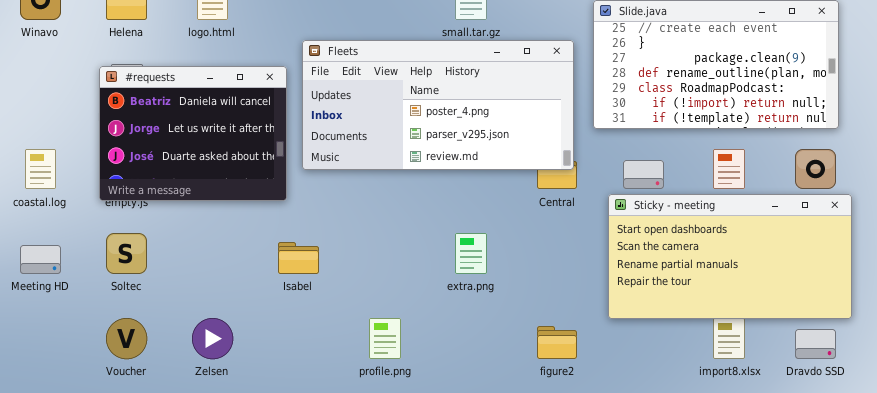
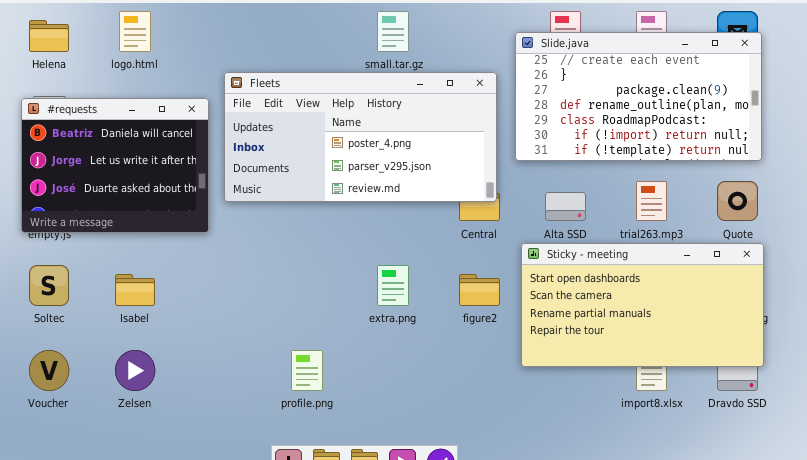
Sticky - meeting: [608,194,852,319] -> [521,243,764,367], moved
Isabel: [278,242,319,274] -> [115,274,155,306], moved
figure2: [537,326,577,359] -> [459,274,500,306], moved

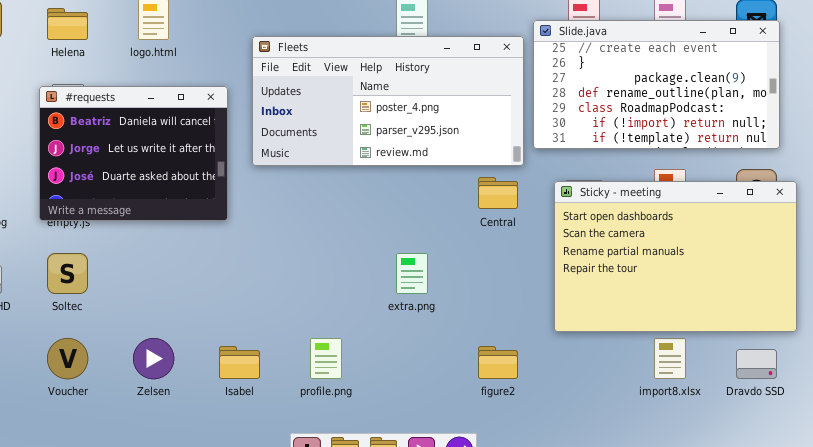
Fleets: [224,72,497,202] -> [252,36,524,166], moved
Sticky - meeting: [521,243,764,367] -> [554,181,797,332], moved, resized
Isabel: [115,274,155,306] -> [219,346,260,379], moved
figure2: [459,274,500,306] -> [478,346,518,379], moved

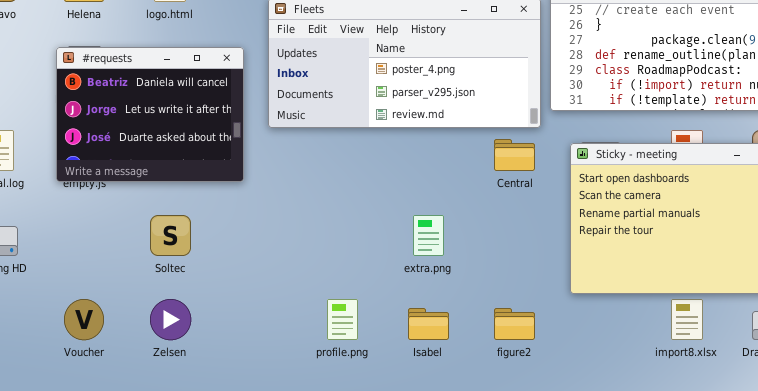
Soltec: [47,253,88,294] -> [150,215,191,256], moved
Isabel: [219,346,260,379] -> [408,308,449,340], moved

